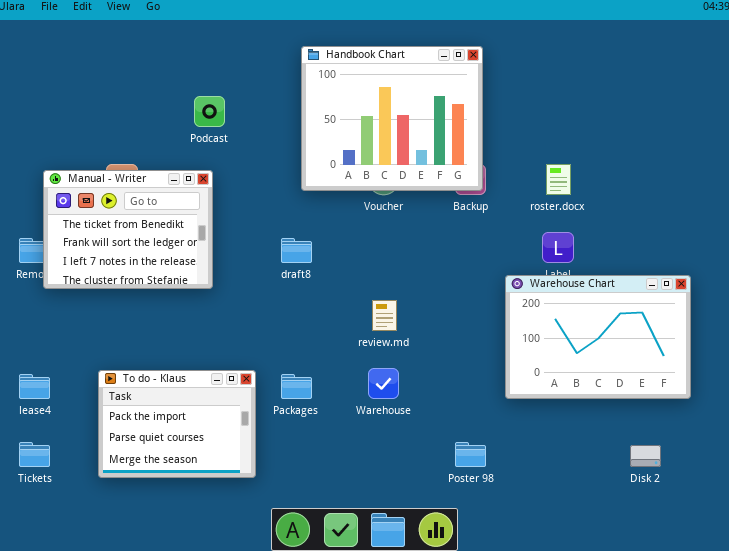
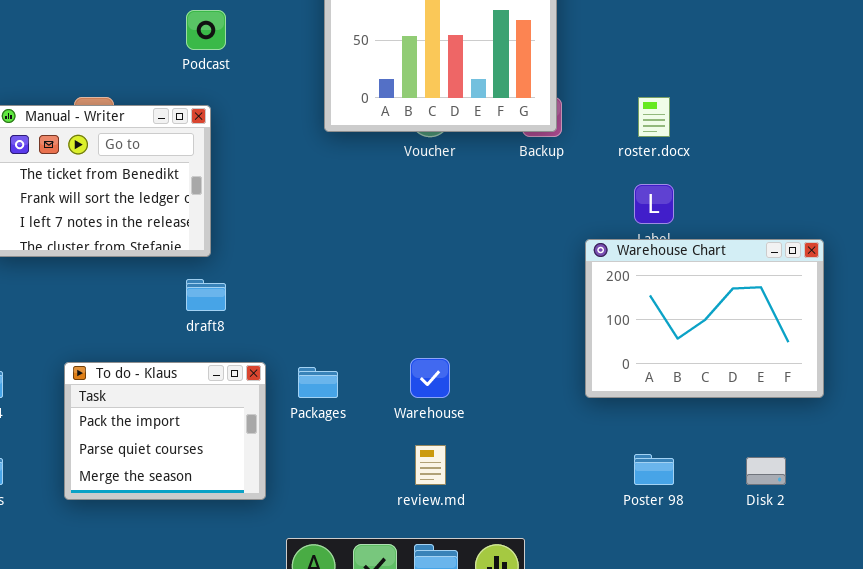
draft8: [281,238,312,263] -> [186,279,226,311], moved
review.md: [372,300,397,331] -> [415,445,446,485], moved
Poster 98: [455,442,486,467] -> [634,454,674,485], moved

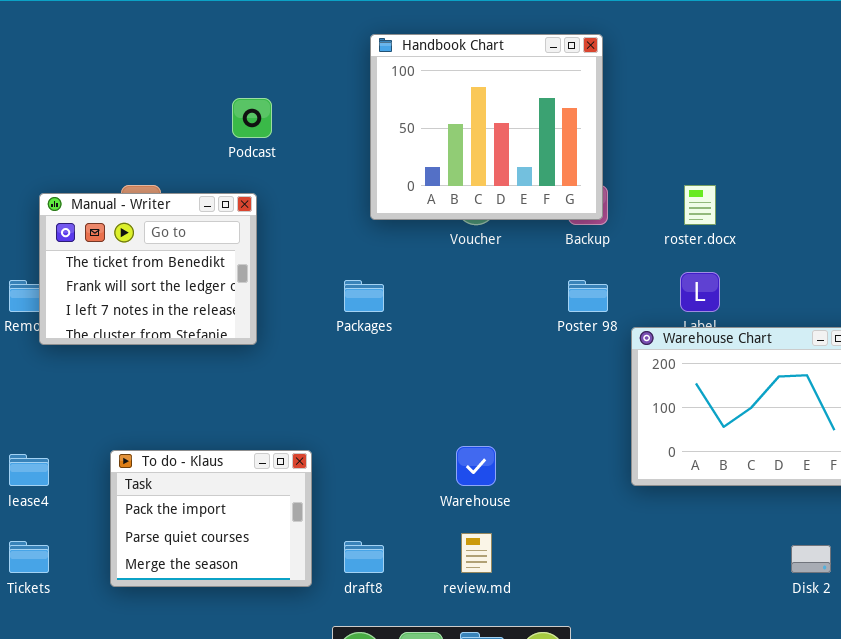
draft8: [186,279,226,311] -> [344,541,384,573], moved
Packages: [298,367,338,398] -> [344,280,384,312], moved
Poster 98: [634,454,674,485] -> [568,280,608,312], moved

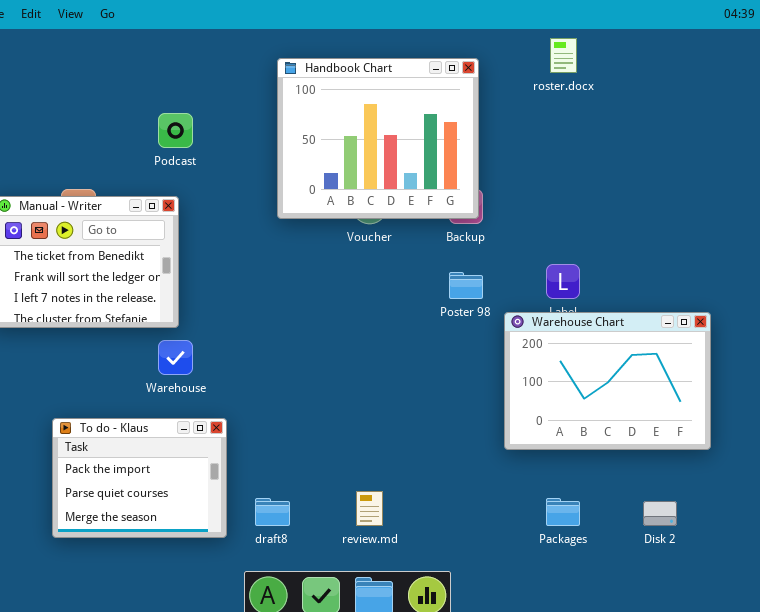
roster.docx: [684,185,716,225] -> [550,38,577,73], moved
Packages: [344,280,384,312] -> [546,498,580,526], moved
Warehouse: [456,446,496,486] -> [158,340,193,375], moved

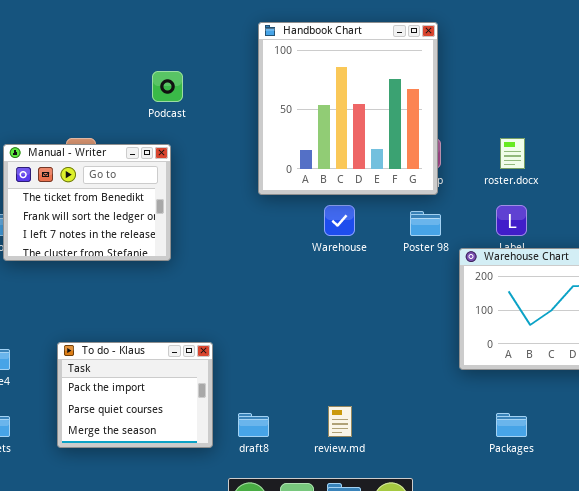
roster.docx: [550,38,577,73] -> [500,138,525,169], moved
Handbook Chart: [277,58,479,219] -> [258,22,438,195], resized
Warehouse: [158,340,193,375] -> [324,205,355,236], moved

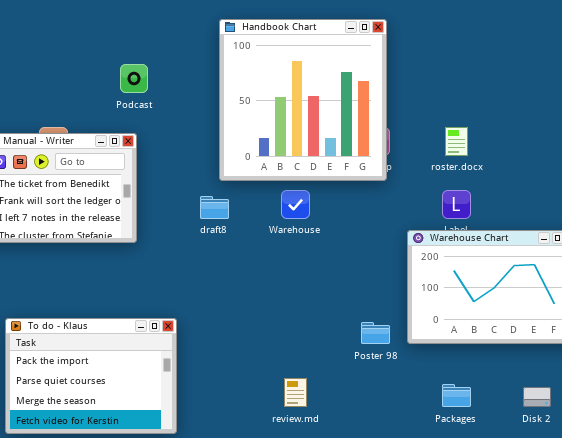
Poster 98: [410,211,441,236] -> [361,322,390,344], moved
To do - Klaus: [57,342,213,448] -> [5,318,177,434], resized
draft8: [238,413,269,437] -> [200,196,229,219], moved

